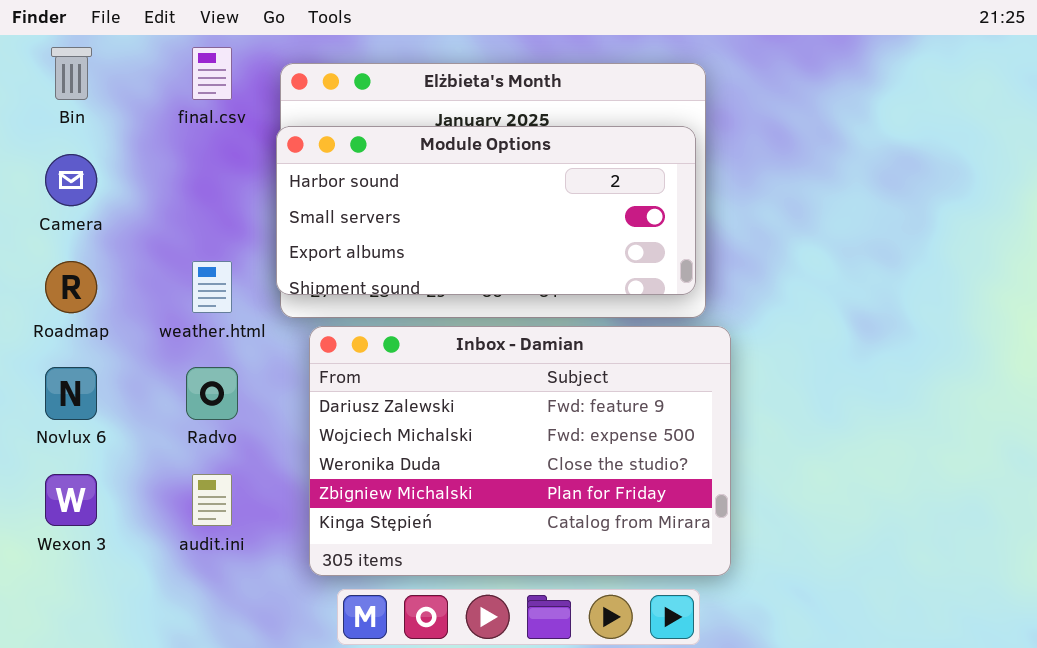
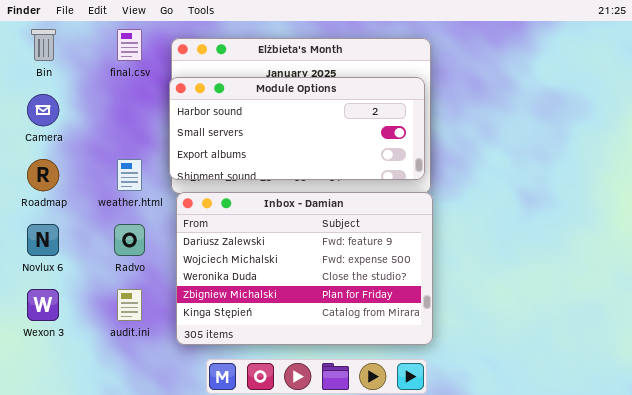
Inbox - Damian: [309,326,731,576] -> [176,192,433,345], moved

